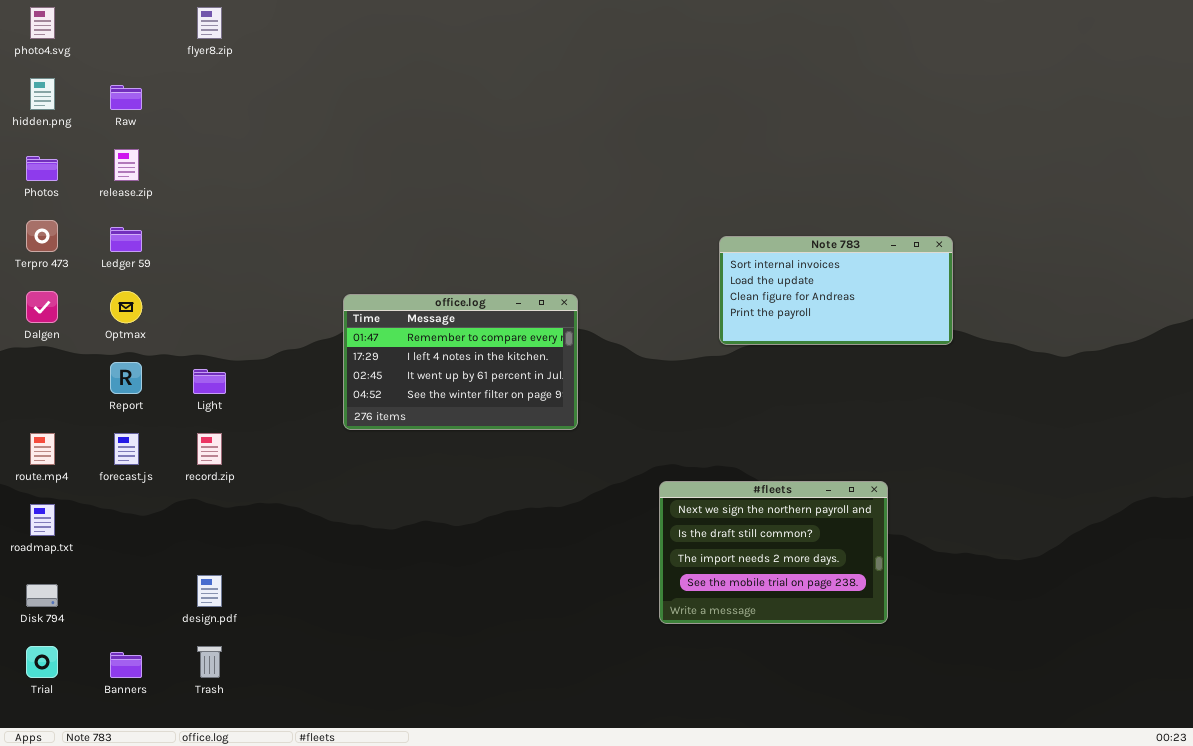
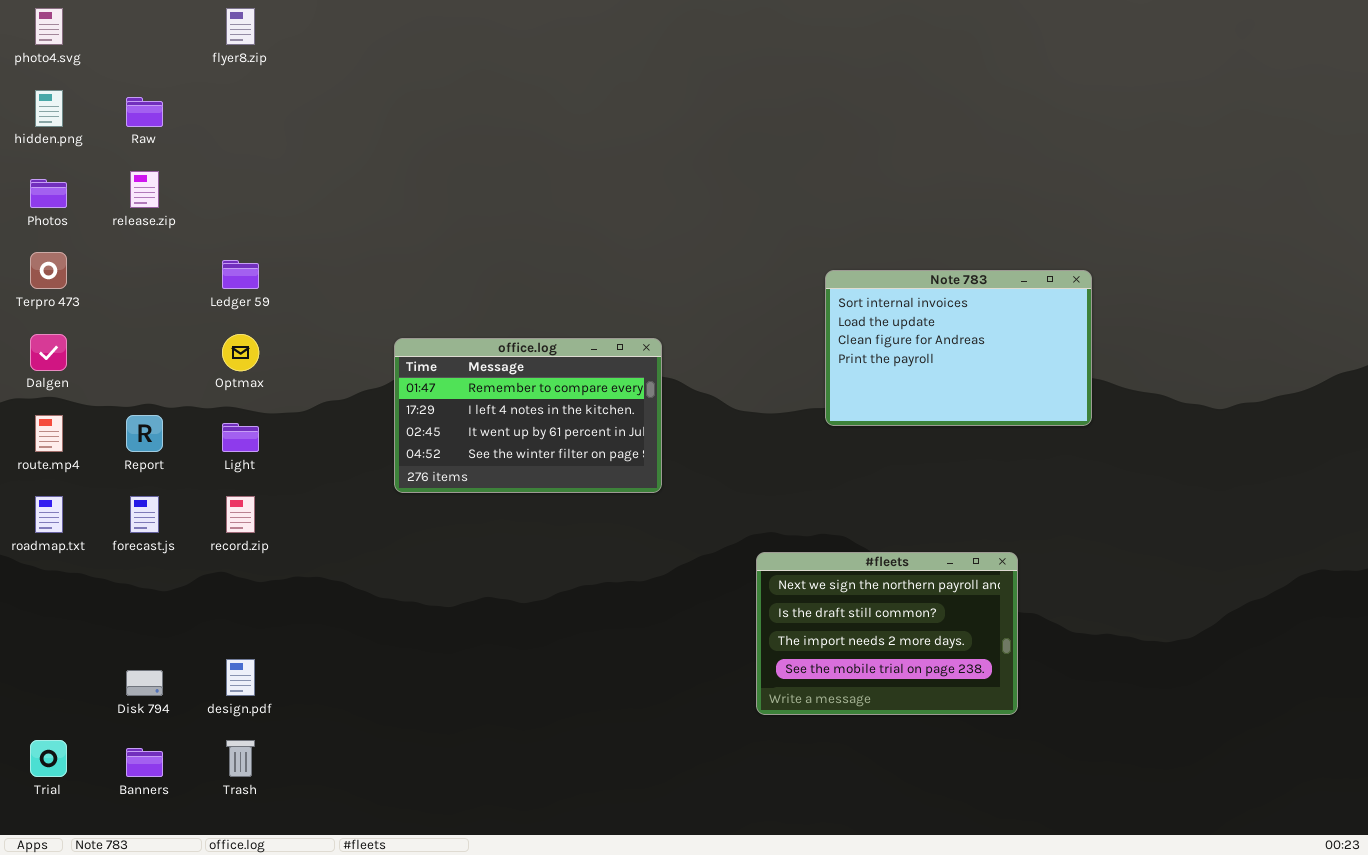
Ledger 59: [110,227,142,252] -> [222,260,259,289], moved
Note 783: [719,236,953,345] -> [825,270,1092,426], resized
Optmax: [110,291,142,323] -> [222,334,259,371], moved
route.mp4: [30,433,55,465] -> [35,415,63,452], moved
roadmap.txt: [30,504,55,536] -> [35,496,63,533], moved
Disk 794: [26,584,58,607] -> [126,670,163,696], moved

